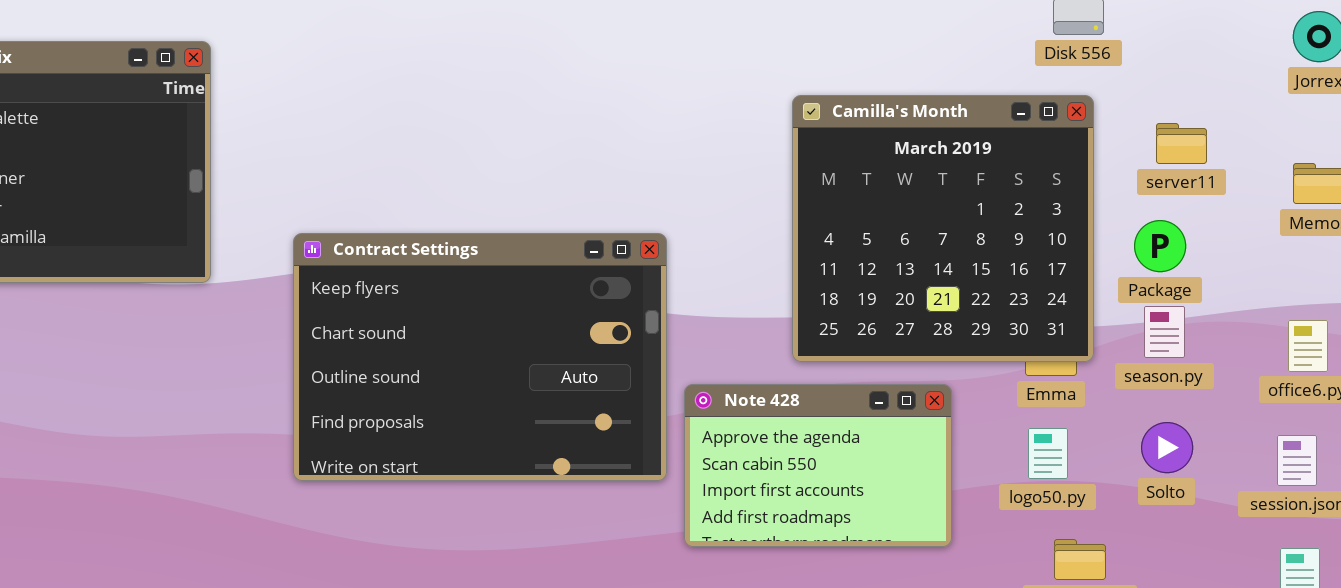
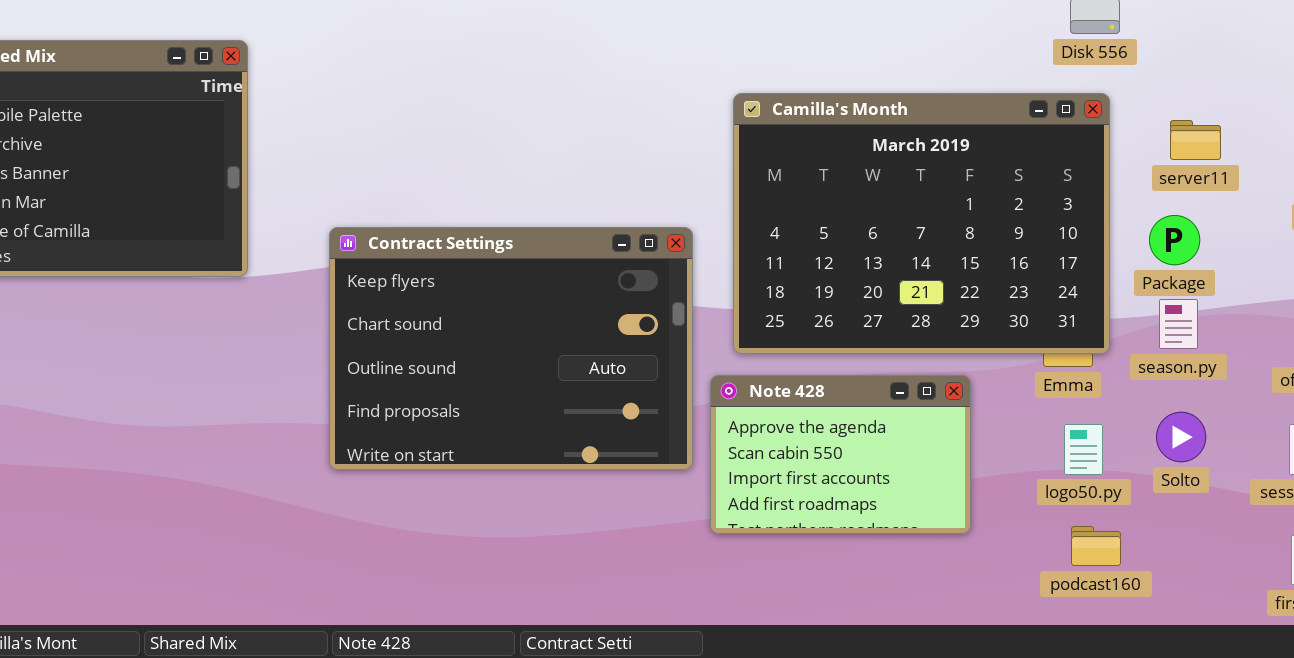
Camilla's Month: [792,95,1094,362] -> [733,93,1110,354], resized
logo50.py: [1028,428,1068,479] -> [1064,424,1103,475], moved

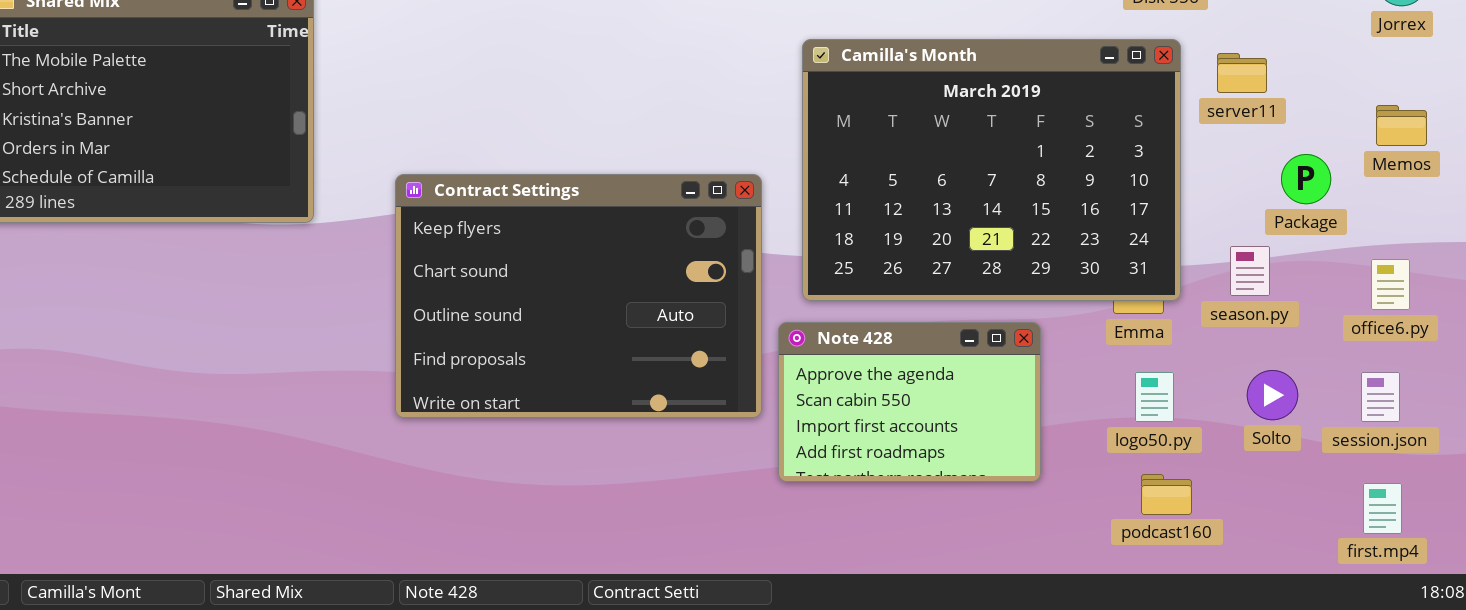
server11: [1170,120,1221,160] -> [1217,53,1267,93], moved
Package: [1149,215,1200,265] -> [1281,154,1331,204], moved
Solto: [1156,412,1206,462] -> [1247,370,1298,420], moved

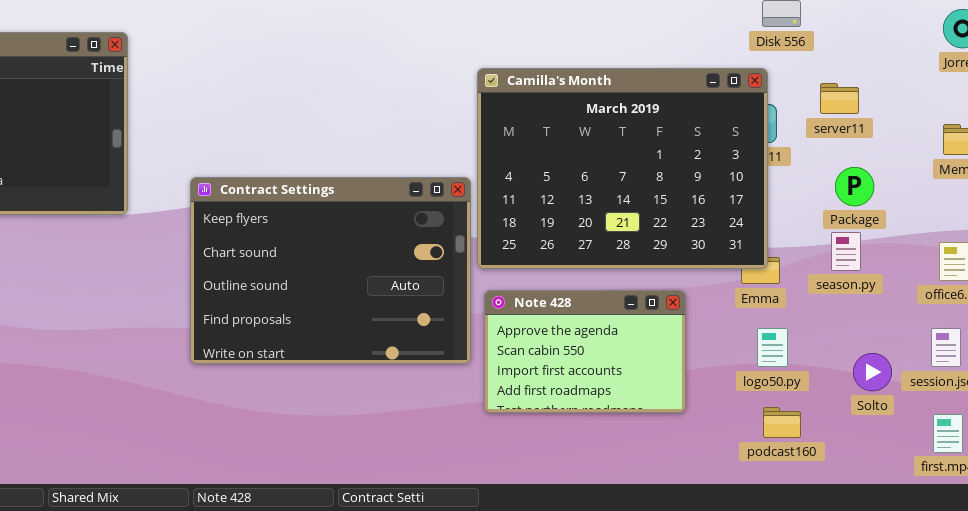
Camilla's Month: [802,39,1181,301] -> [477,68,768,269], moved
Package: [1281,154,1331,204] -> [835,167,874,206], moved
Solto: [1247,370,1298,420] -> [853,353,892,391], moved

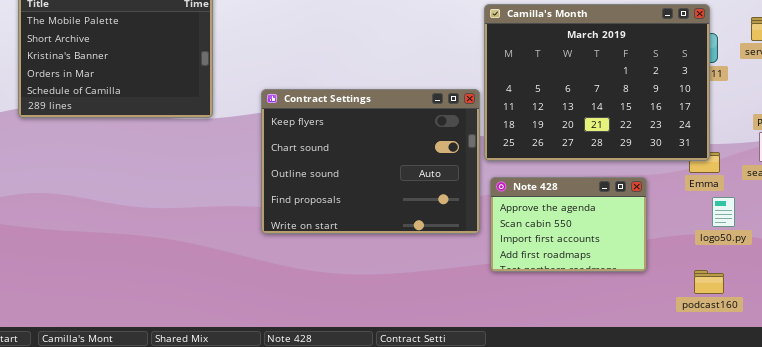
logo50.py: [757,328,788,367] -> [712,197,735,227], moved
podcast160: [763,407,801,438] -> [694,270,724,294], moved

